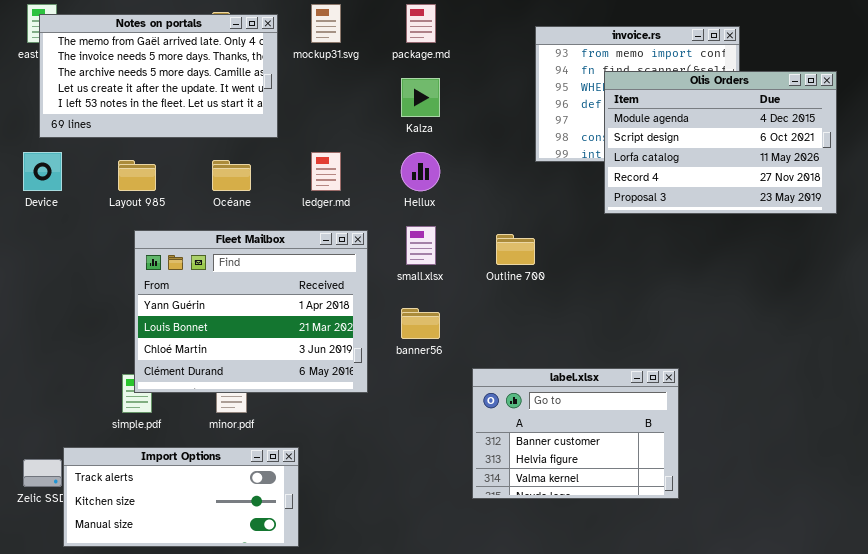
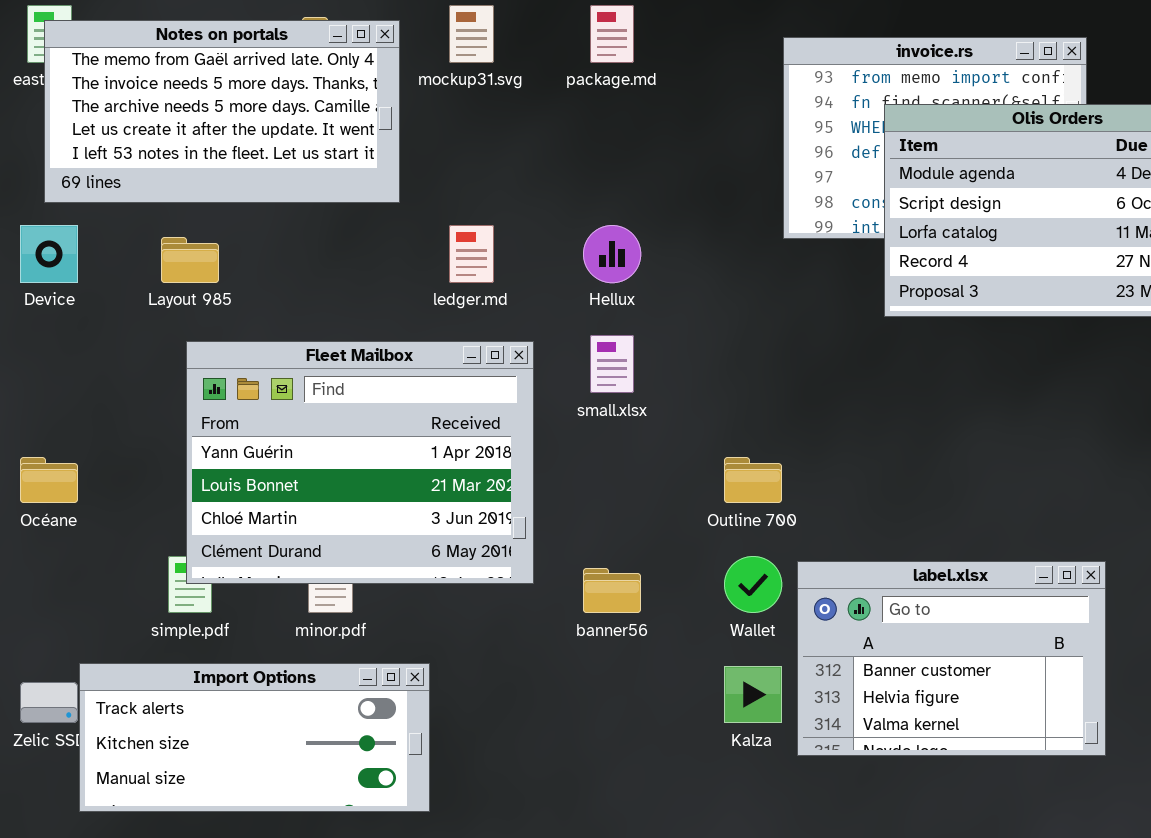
Kalza: [401,78,440,117] -> [724,666,782,723], moved
Océane: [212,160,251,191] -> [20,457,78,503], moved
Outline 700: [496,234,535,265] -> [724,457,782,503], moved
banner56: [401,308,440,339] -> [583,568,641,613], moved
label.xlsx: [472,368,679,499] -> [797,561,1106,756], moved

